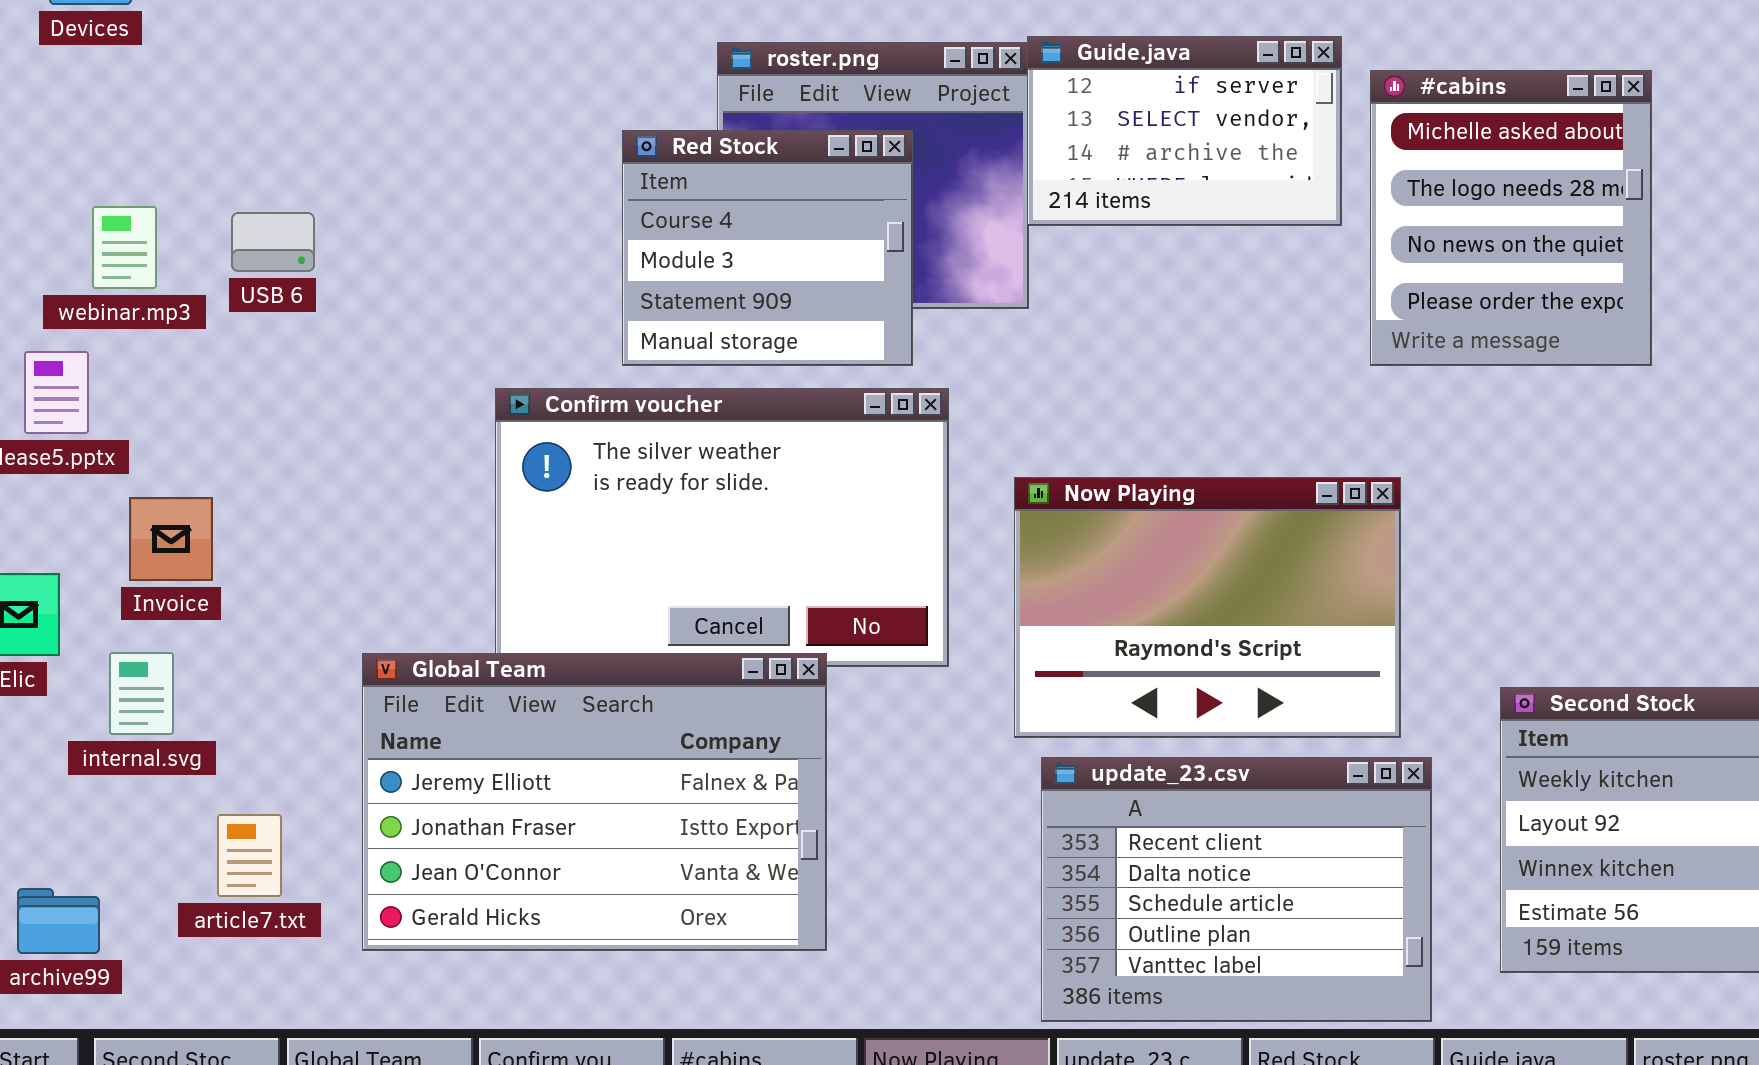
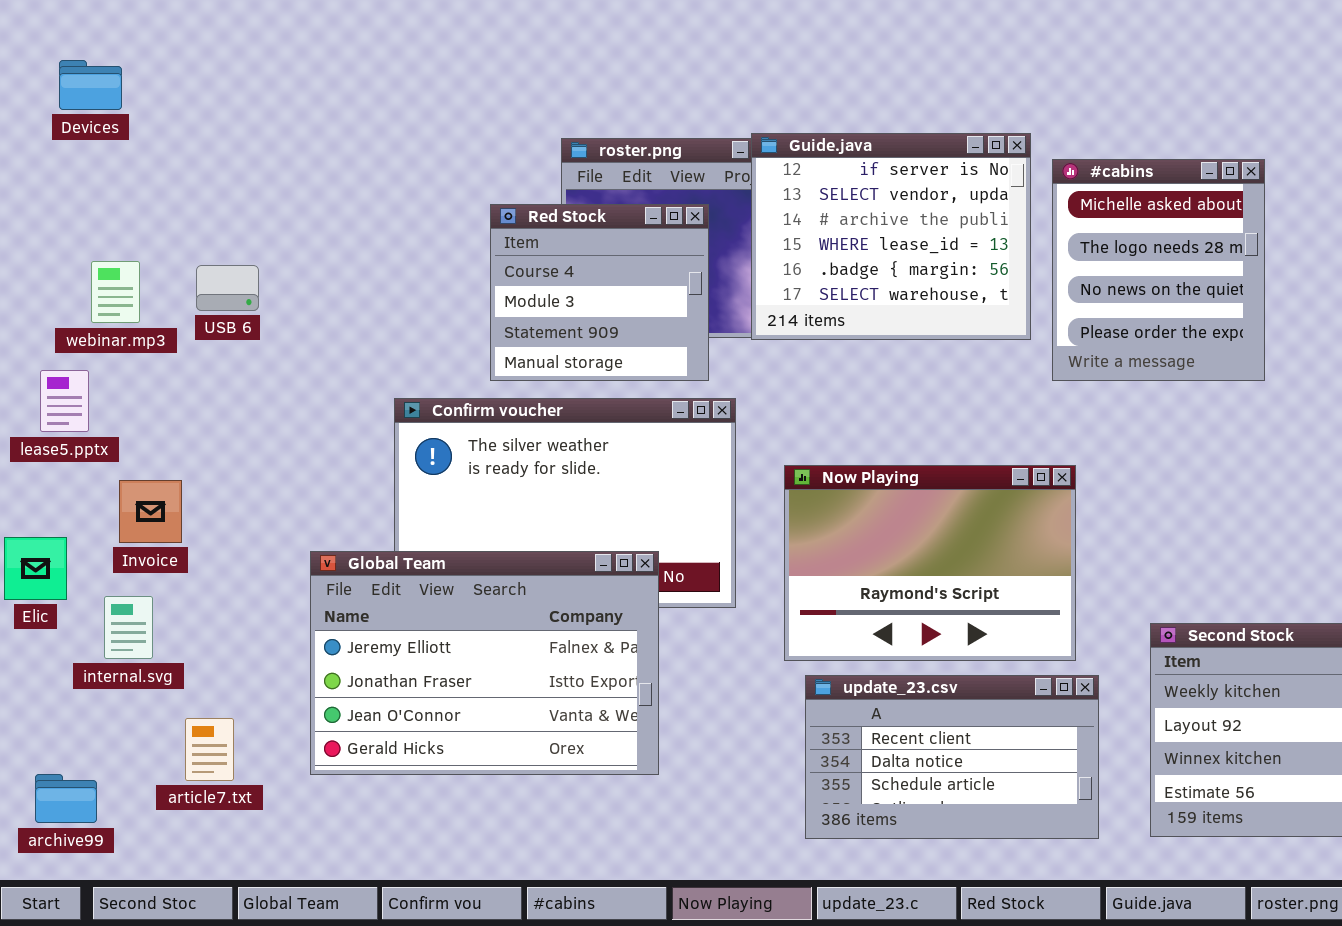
Guide.java: [1027,36,1342,226] -> [751,133,1031,340], resized
Global Team: [362,653,827,951] -> [310,551,659,775], moved
update_23.csv: [1041,757,1432,1022] -> [805,675,1099,839], resized

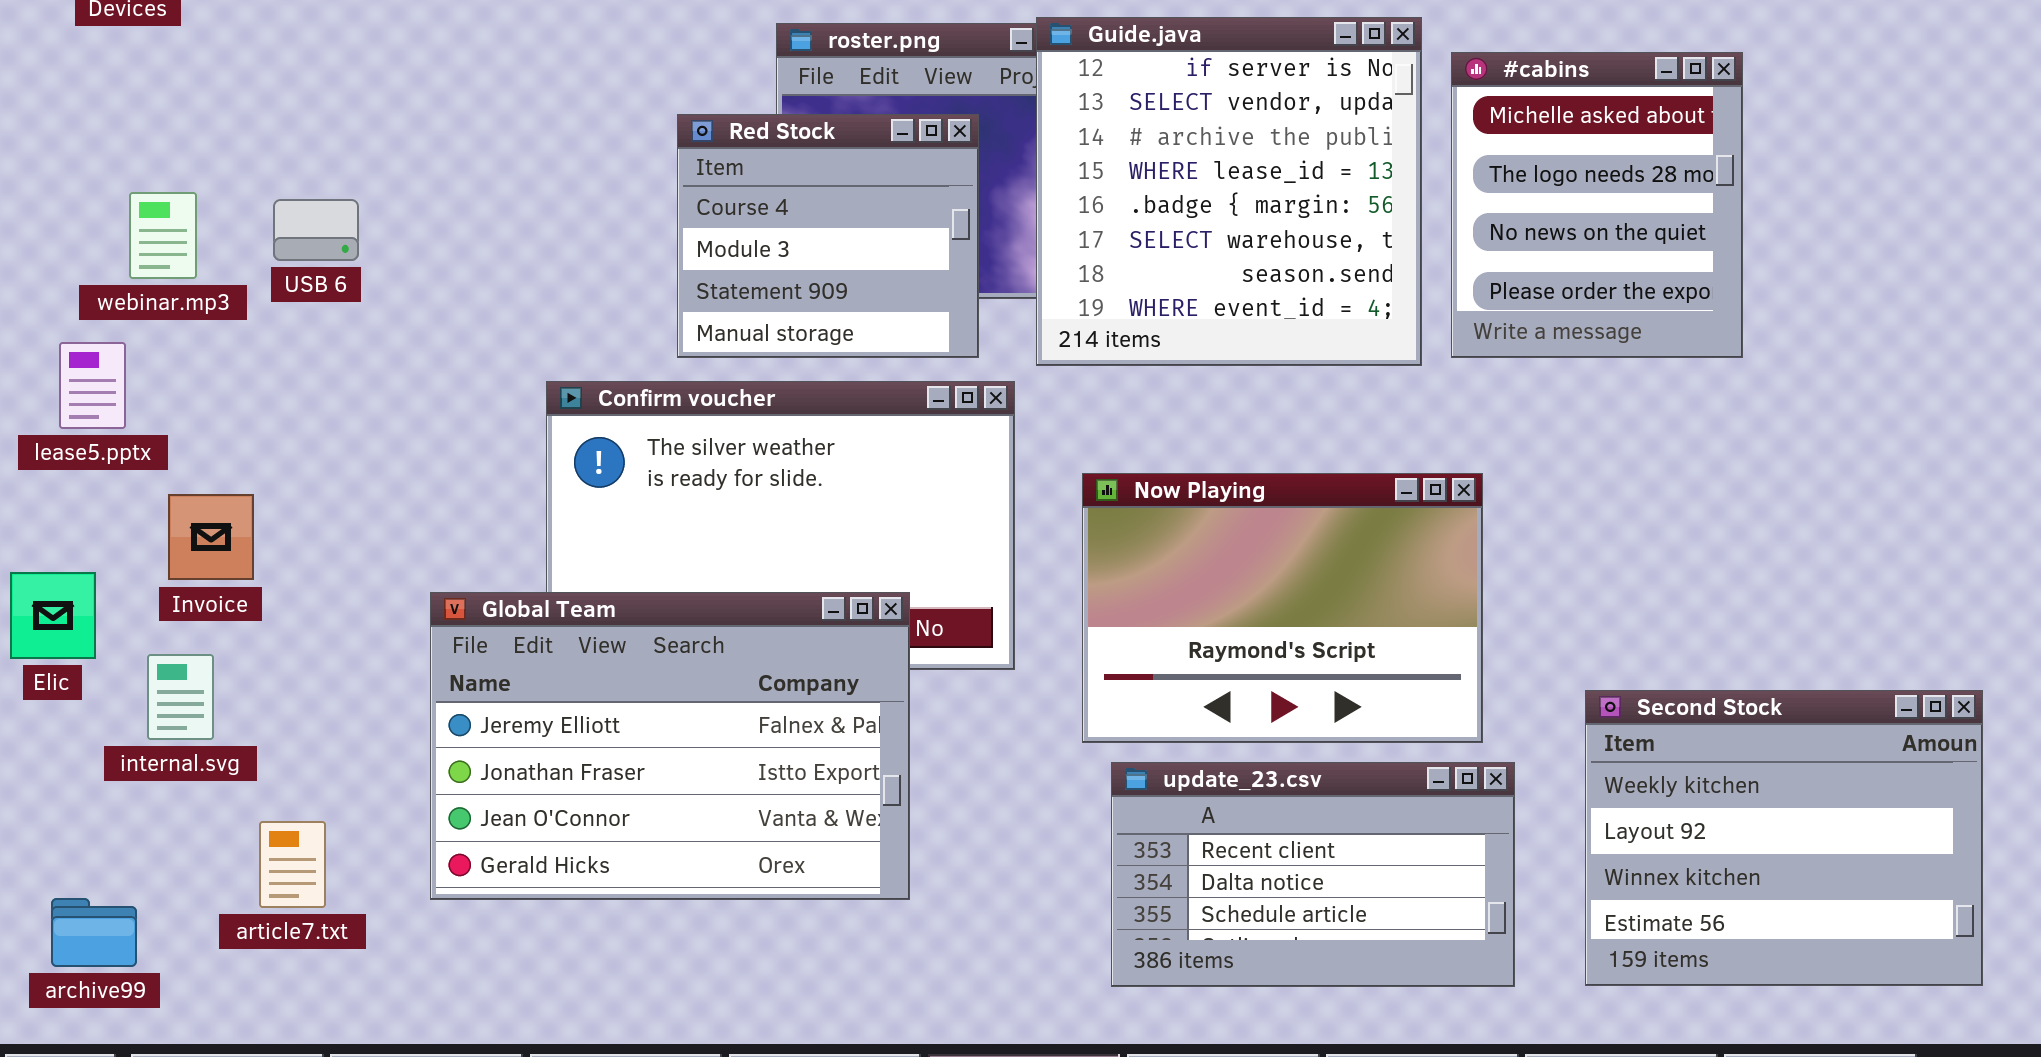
Guide.java: [751,133,1031,340] -> [1036,17,1422,366], resized

